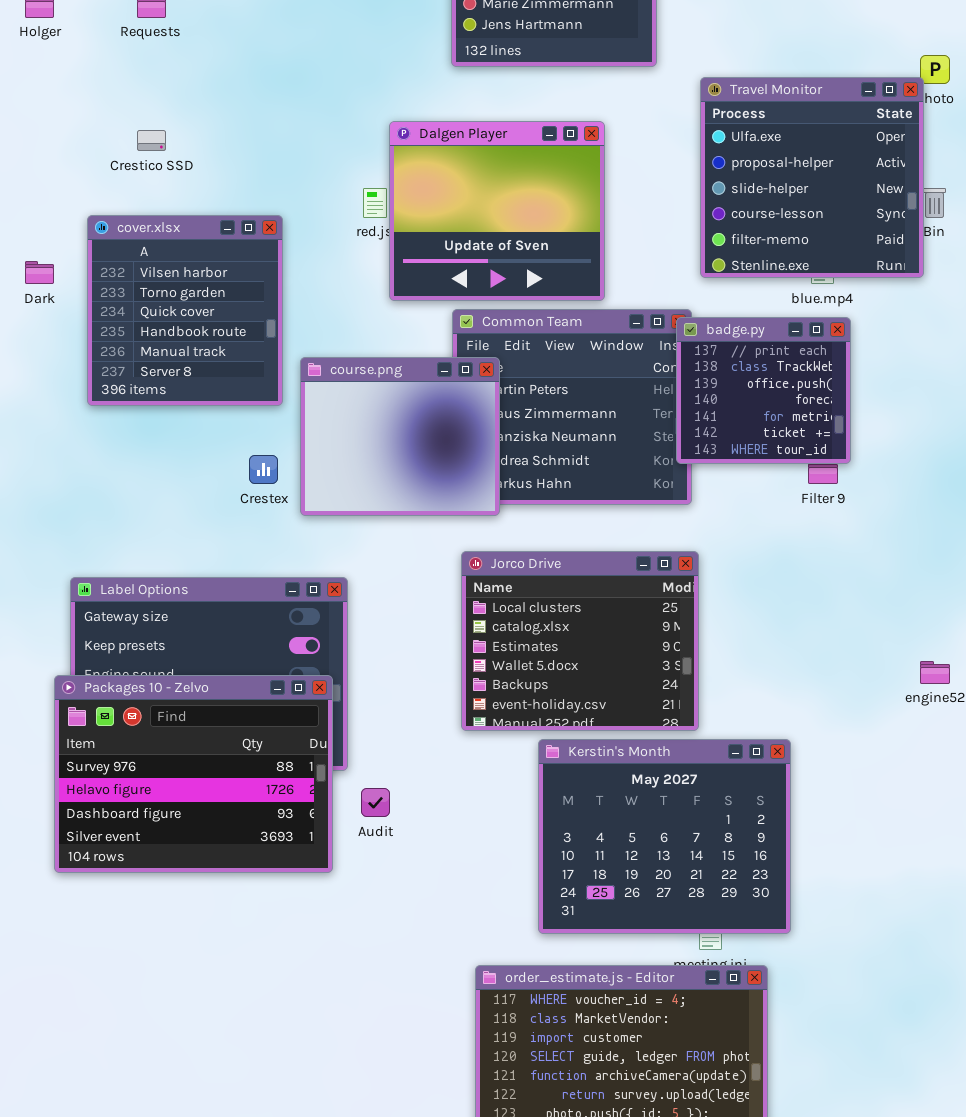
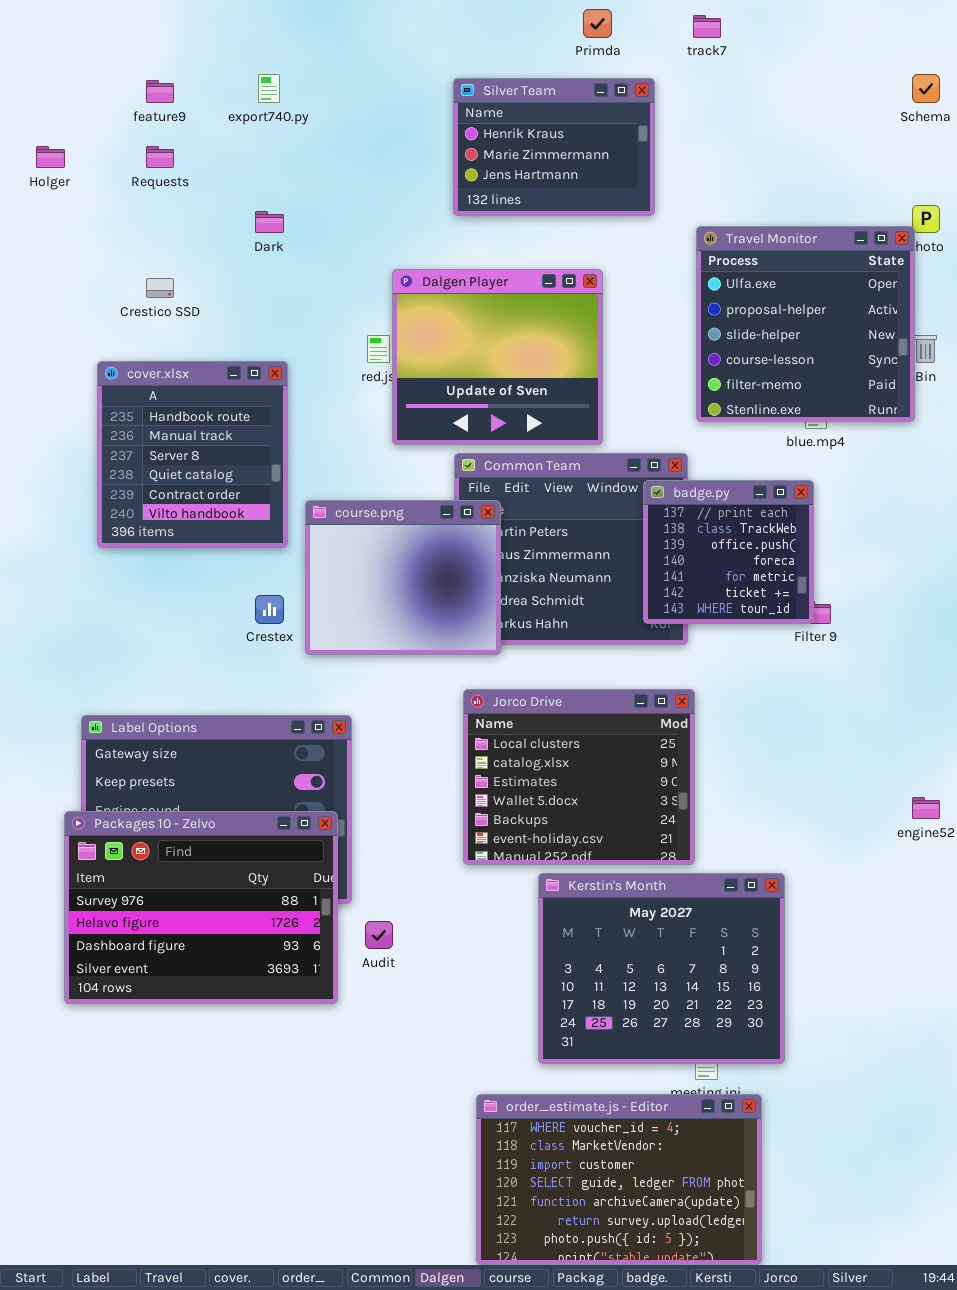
cover.xlsx: [87,215,283,406] -> [97,361,288,548], scrolled down 3 rows
Dark: [25,261,54,284] -> [255,211,284,233], moved
badge.py: [676,317,851,464] -> [643,480,814,624], moved

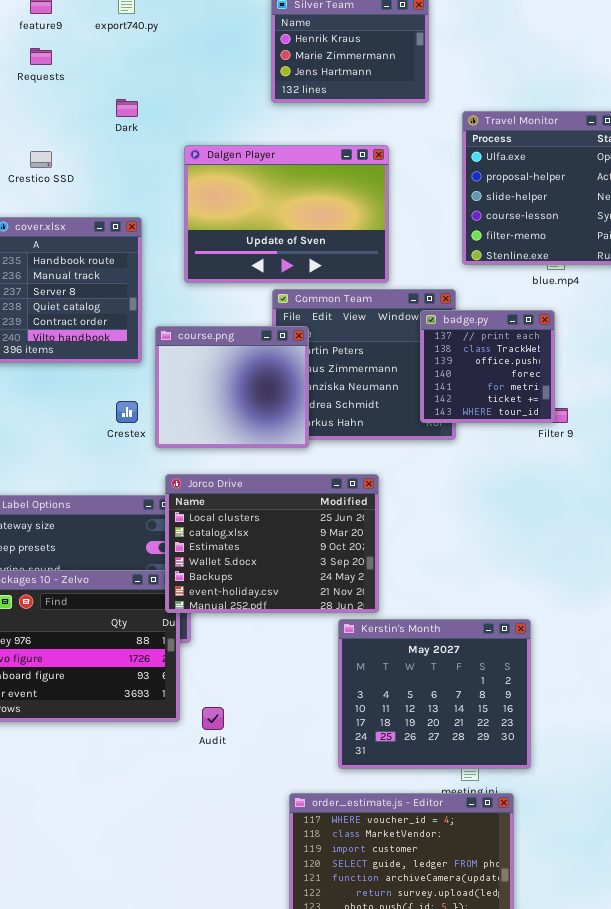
Dalgen Player: [392,269,603,445] -> [184,145,389,283], resized
Jorco Drive: [463,689,695,865] -> [165,474,379,613], moved, resized
Audit: [365,921,393,949] -> [202,707,224,730], moved

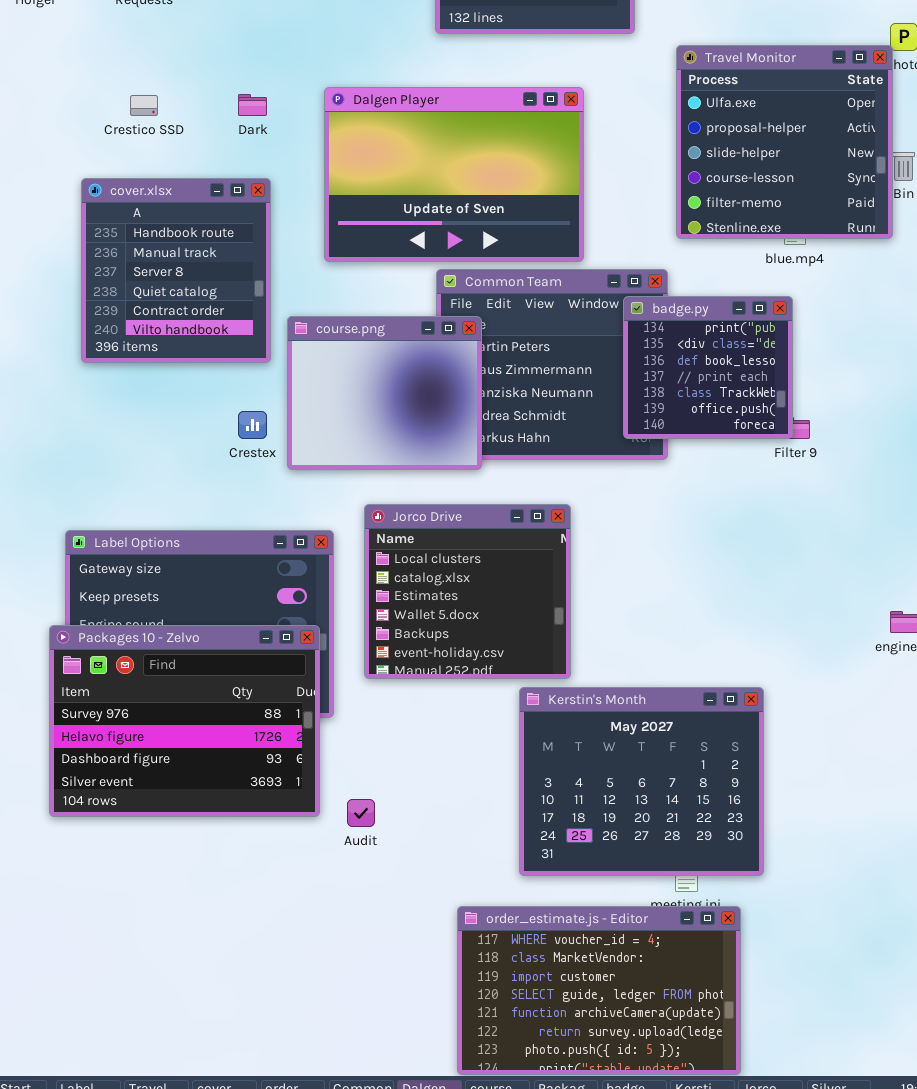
Dark: [116,99,138,117] -> [238,94,267,116], moved
badge.py: [420,310,555,423] -> [623,296,793,439], scrolled up 3 rows
Jorco Drive: [165,474,379,613] -> [364,504,571,679], resized

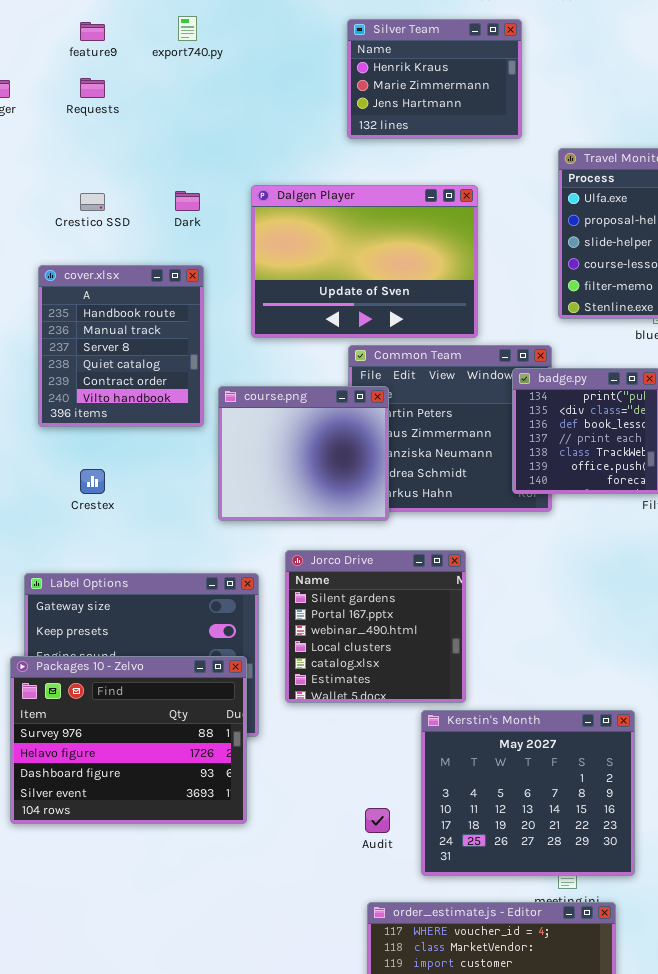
Crestex: [238,411,267,439] -> [80,469,105,494], moved
Jorco Drive: [364,504,571,679] -> [285,550,466,703], scrolled up 3 rows
Audit: [347,799,375,827] -> [365,808,390,833], moved

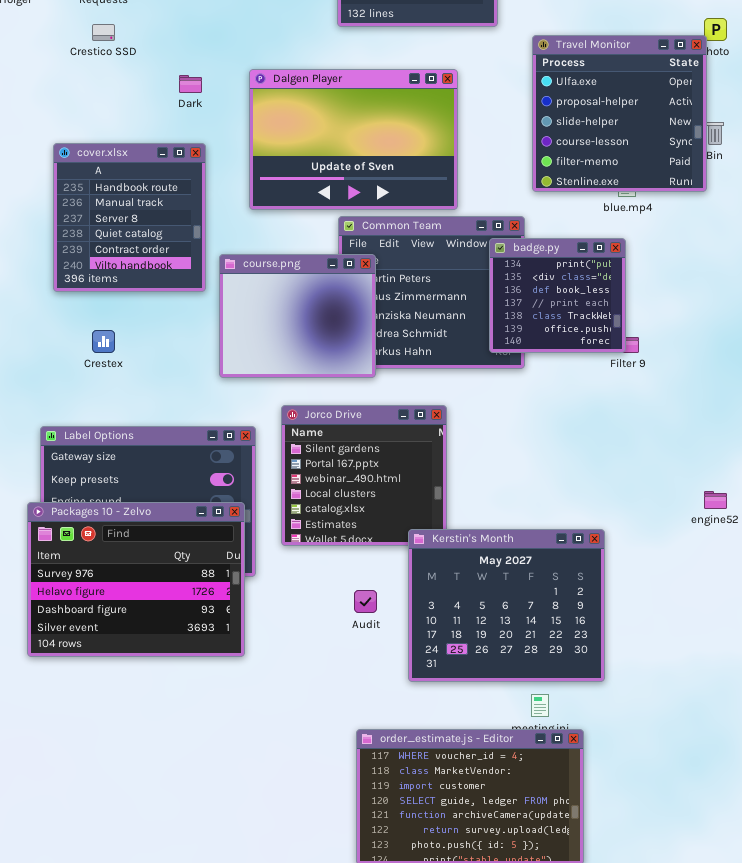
Crestico SSD: [80,193,105,211] -> [92,24,115,41], moved
Kerstin's Month: [421,710,635,876] -> [408,529,605,682], moved
Audit: [365,808,390,833] -> [354,590,377,613], moved

